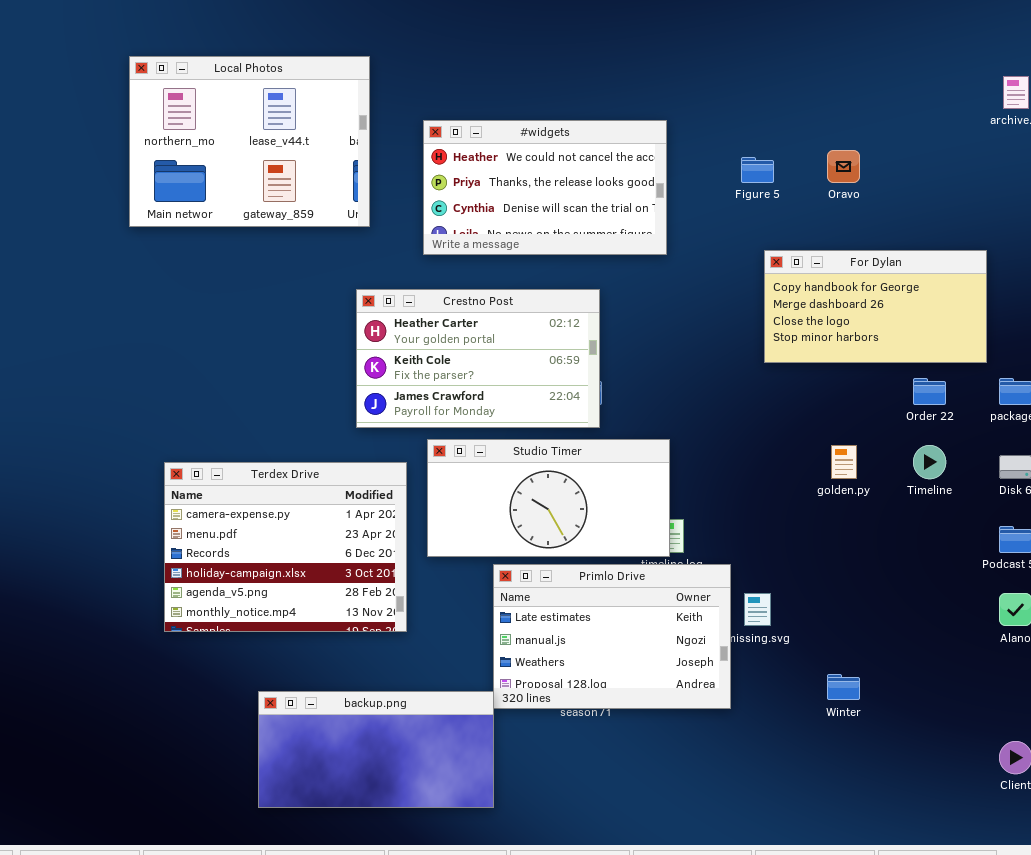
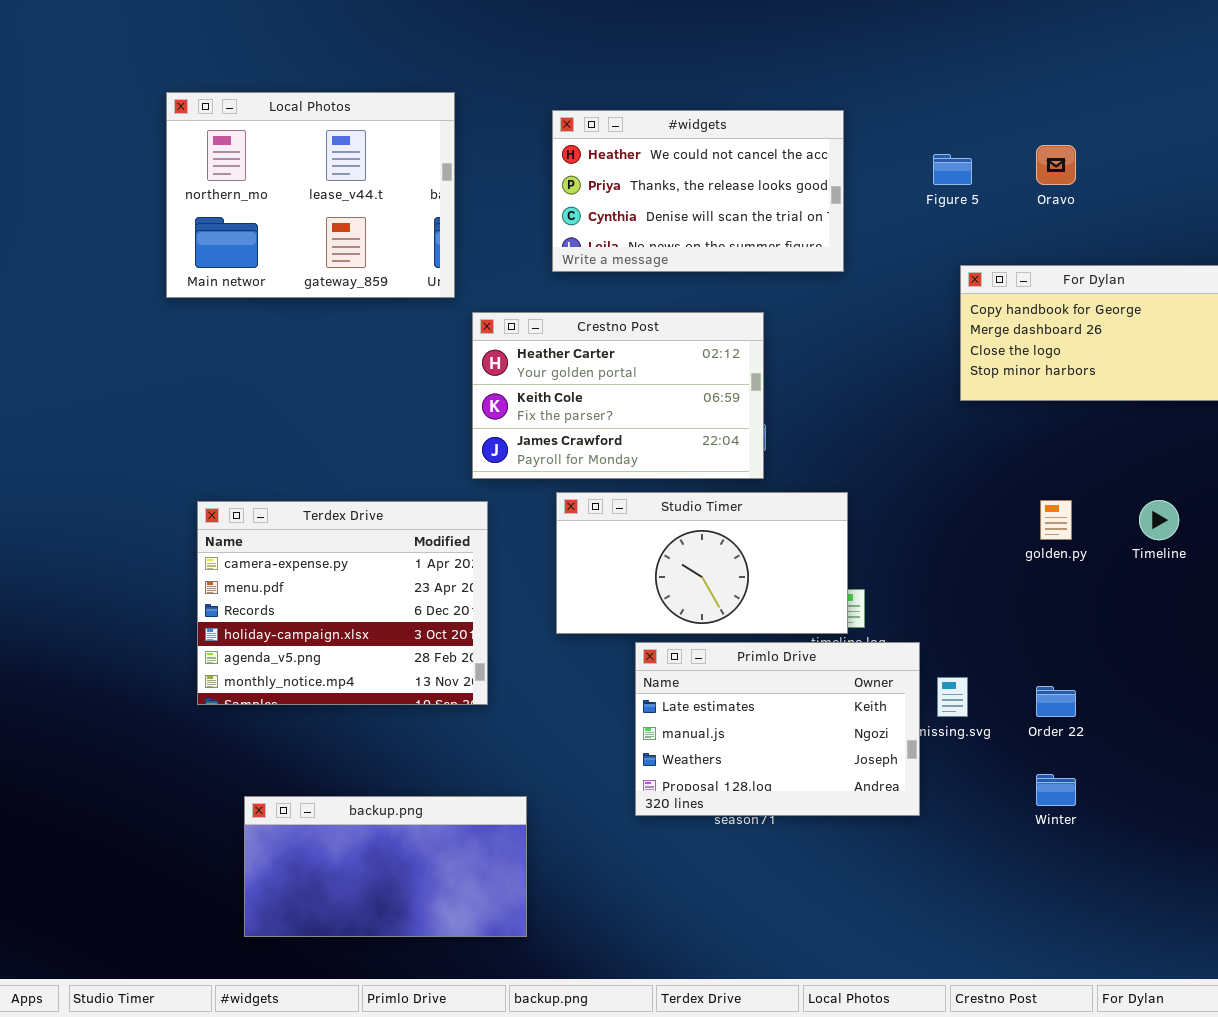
Local Photos: [129,56,370,227] -> [166,92,455,298], moved
Order 22: [913,378,946,405] -> [1036,686,1076,717], moved
Terdex Drive: [164,462,407,632] -> [197,501,488,705], moved
backup.png: [258,691,494,808] -> [244,796,527,937], moved

